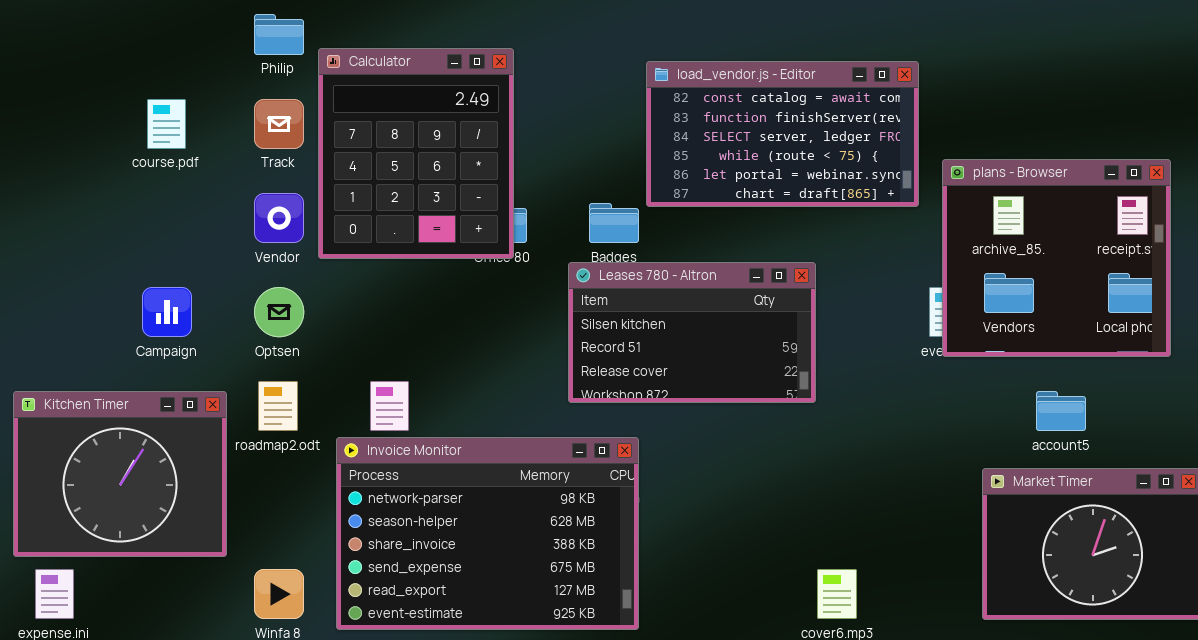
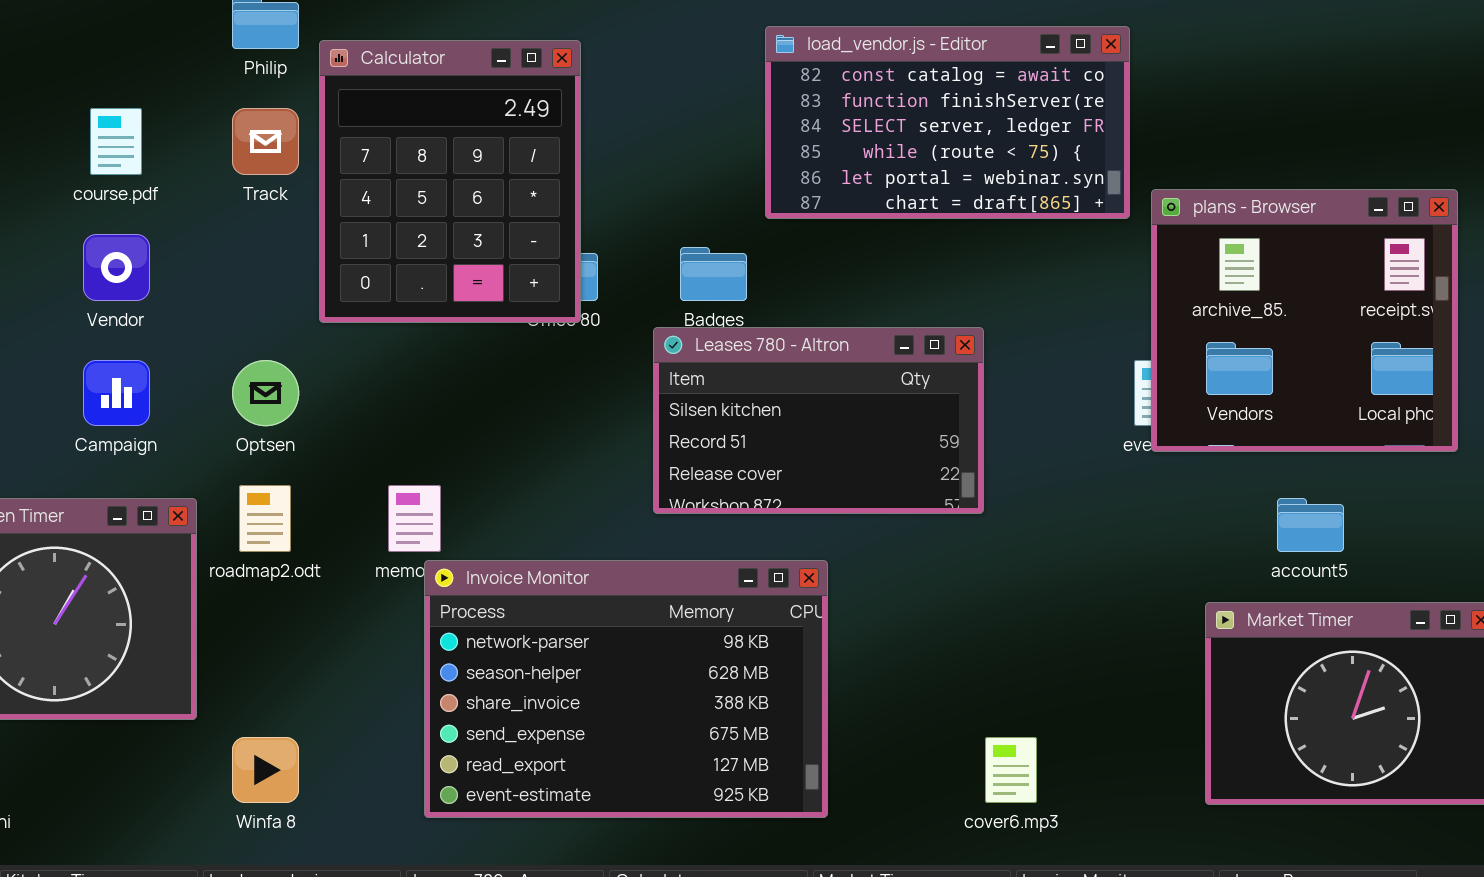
load_vendor.js - Editor: [646,61,919,207] -> [765,26,1130,219], moved
Vendor: [254,193,304,243] -> [83,234,150,301], moved
Invoice Monitor: [336,437,639,630] -> [424,560,828,818], moved

